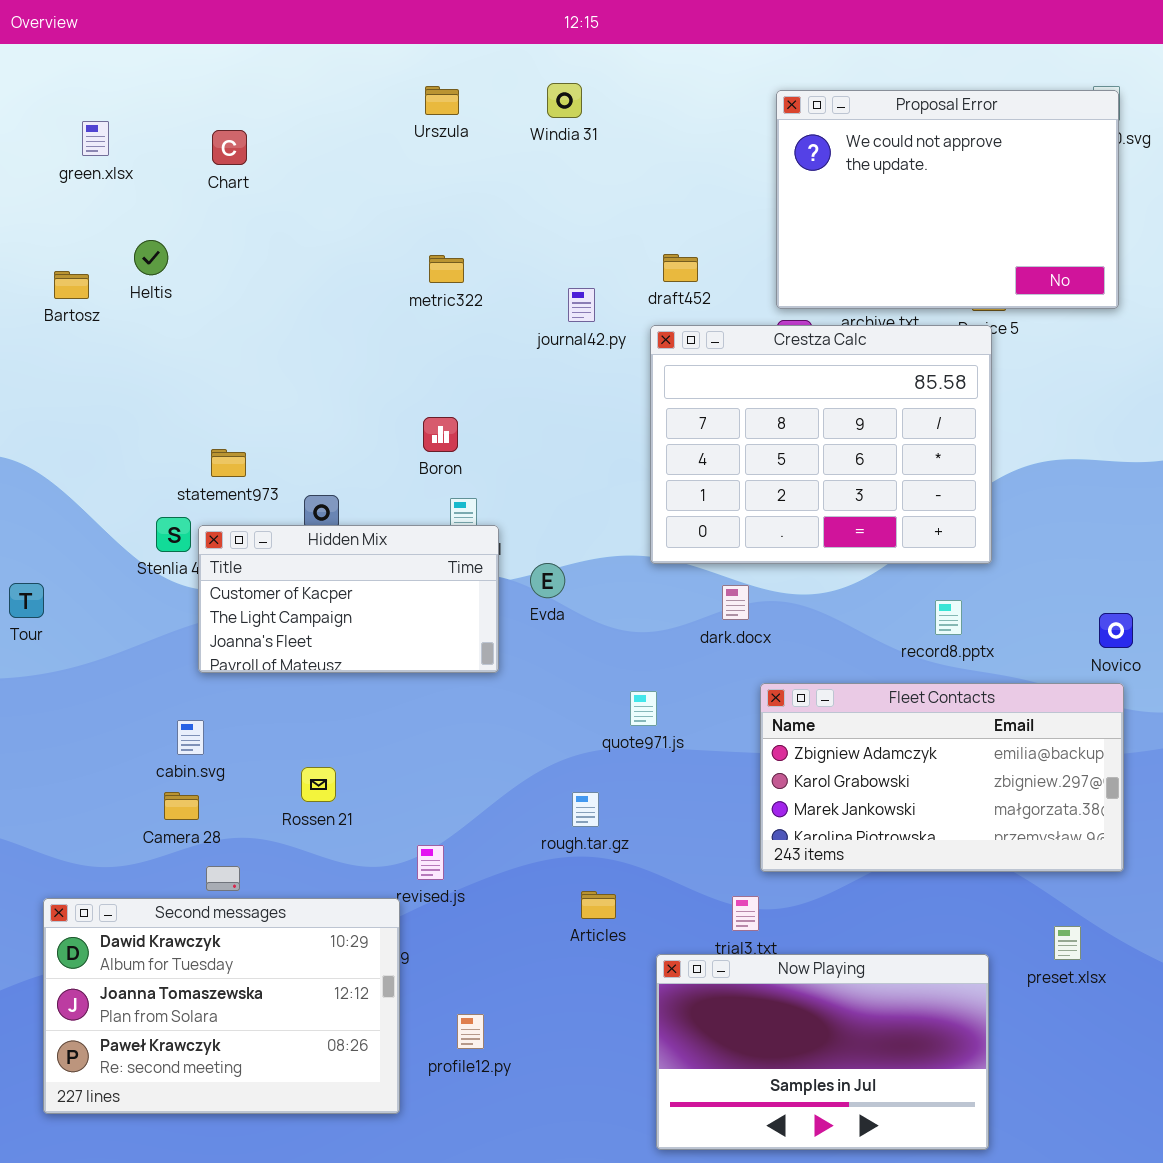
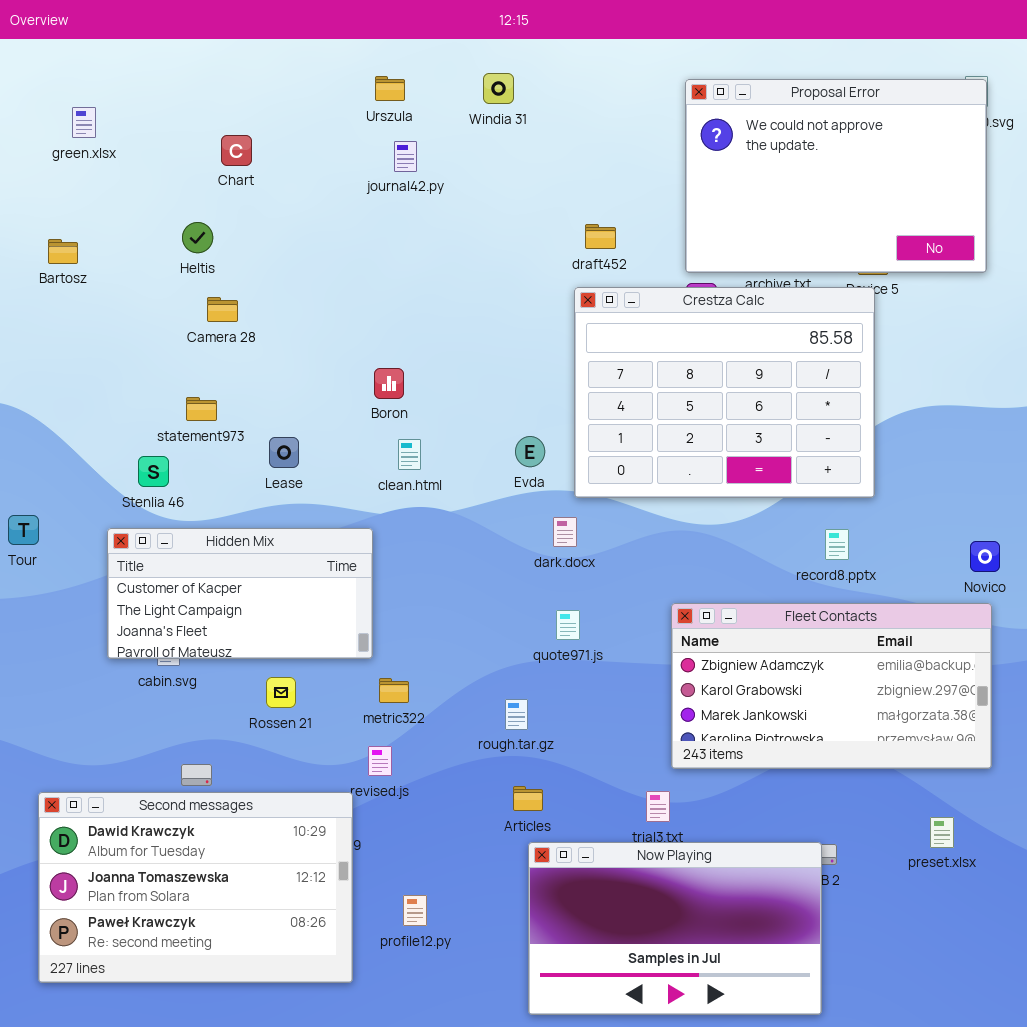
Chart: [212,130,247,165] -> [221,135,252,166], moved
Heltis: [134,240,168,275] -> [182,222,213,253], moved
metric322: [429,255,464,283] -> [379,678,409,703], moved
journal42.py: [568,288,595,322] -> [394,141,417,172], moved
Hidden Mix: [198,525,499,673] -> [107,528,373,659], moved
Evda: [530,563,565,598] -> [515,436,545,467], moved
dark.docx: [722,585,749,620] -> [553,517,577,547], moved
Camera 28: [164,792,199,820] -> [207,297,238,322], moved
Now Playing: [656,954,989,1150] -> [528,842,822,1015], moved

